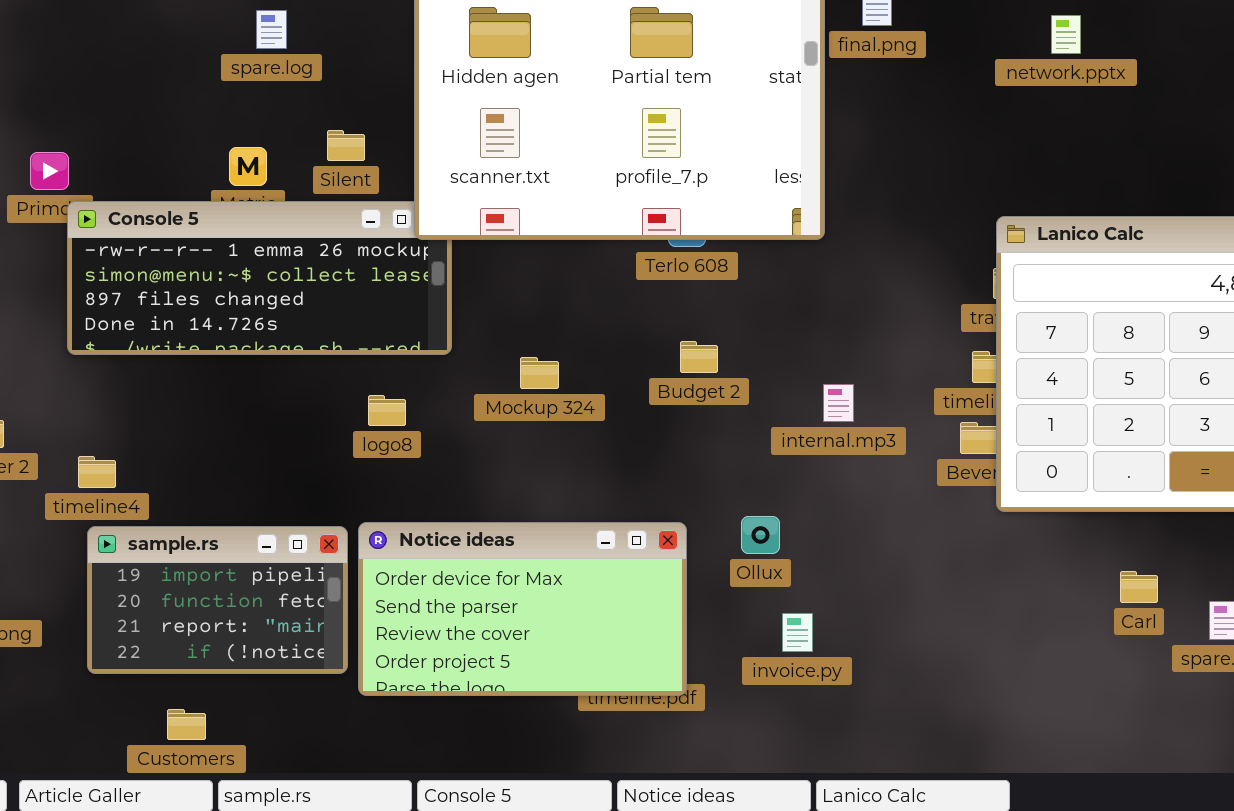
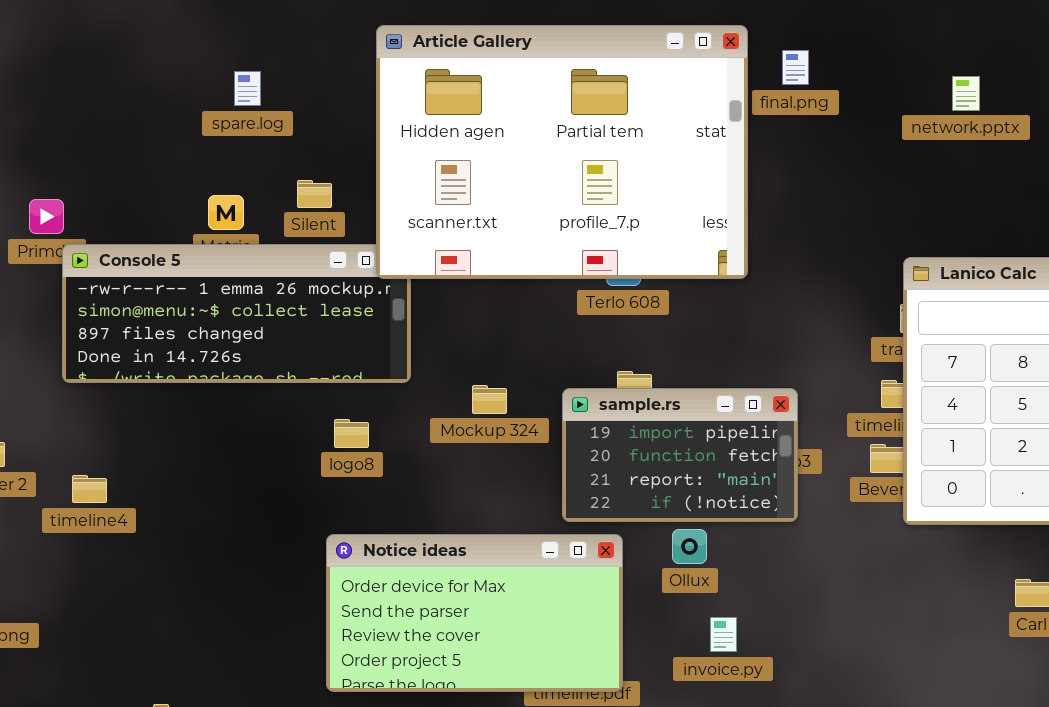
sample.rs: [87,526,348,674] -> [562,388,798,522], moved

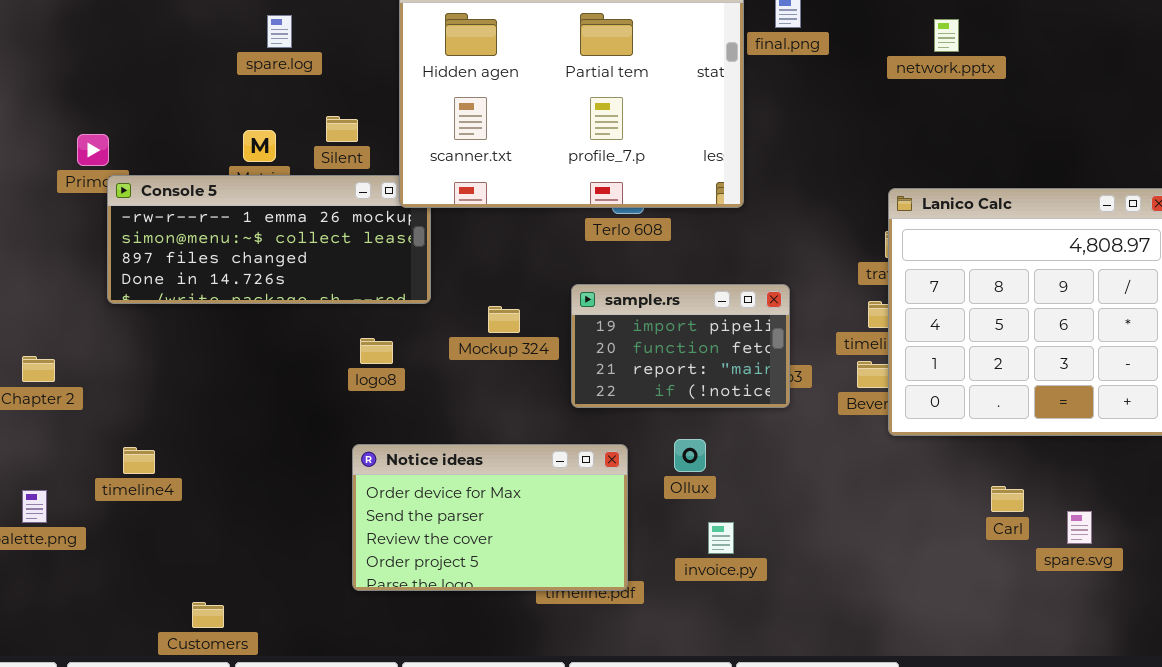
sample.rs: [562,388,798,522] -> [571,284,790,408], moved
timeline4: [72,475,107,503] -> [123,447,155,474], moved

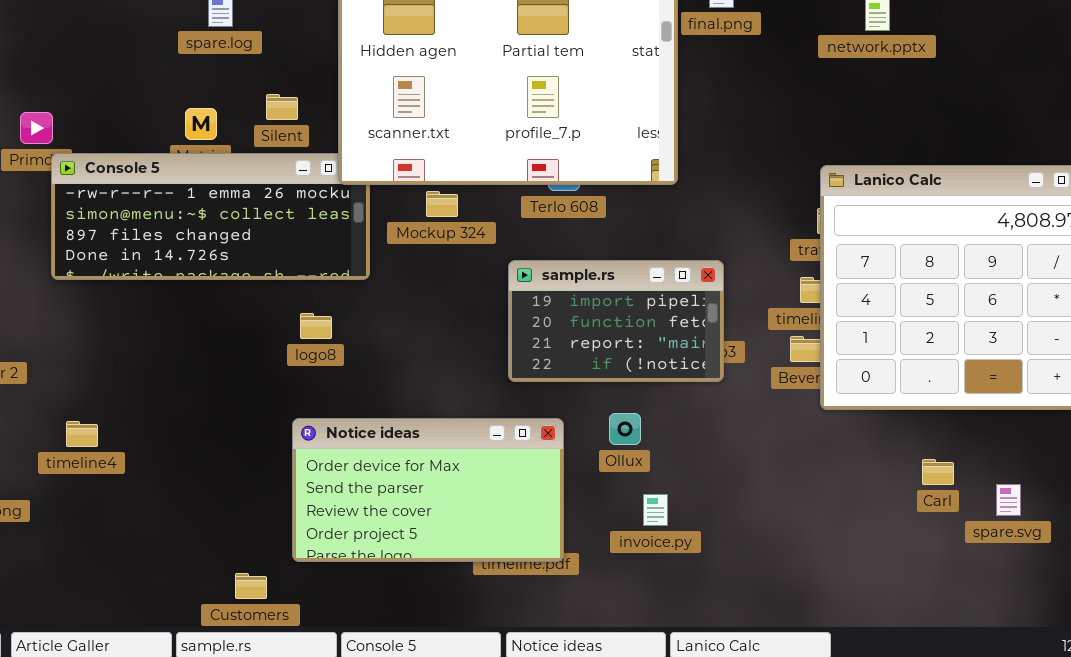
Mockup 324: [488,306,520,333] -> [426,191,458,217], moved
Customers: [192,602,224,628] -> [235,573,267,599], moved

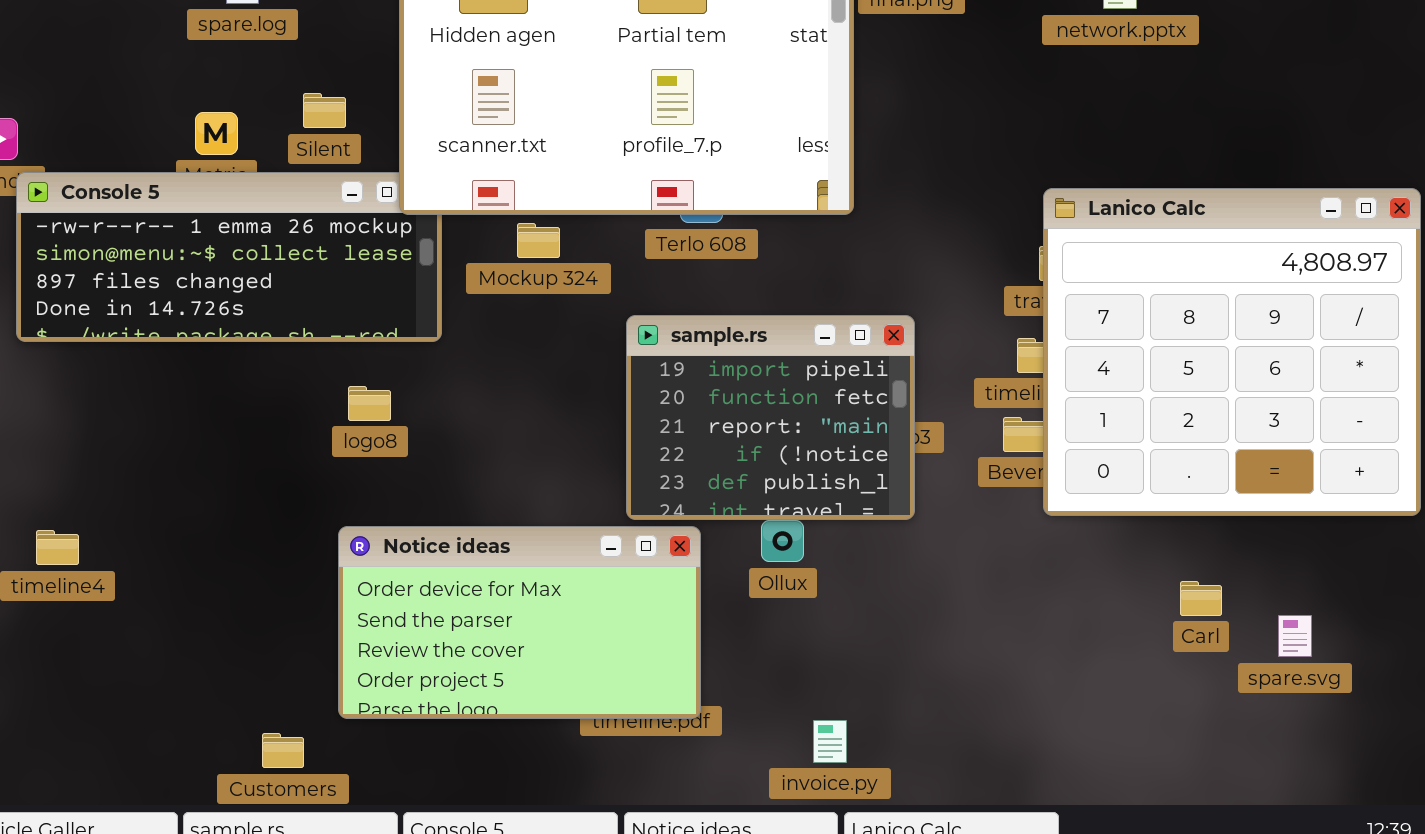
sample.rs: [508,260,724,382] -> [626,315,915,520], resized
invoice.py: [643,494,668,526] -> [813,720,847,763], moved

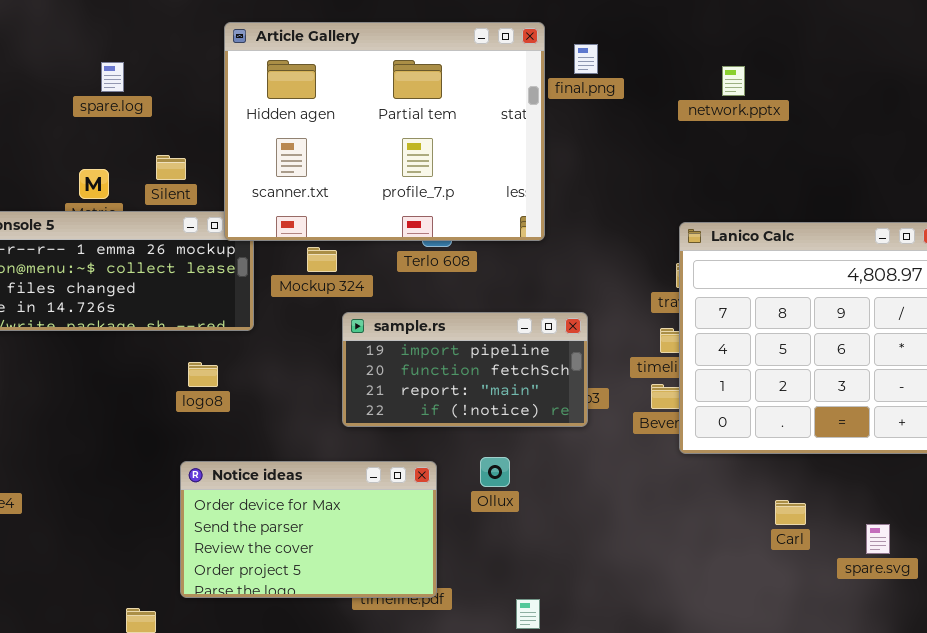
sample.rs: [626,315,915,520] -> [342,312,588,427], resized
spare.svg: [1278,615,1312,657] -> [866,524,890,554], moved

